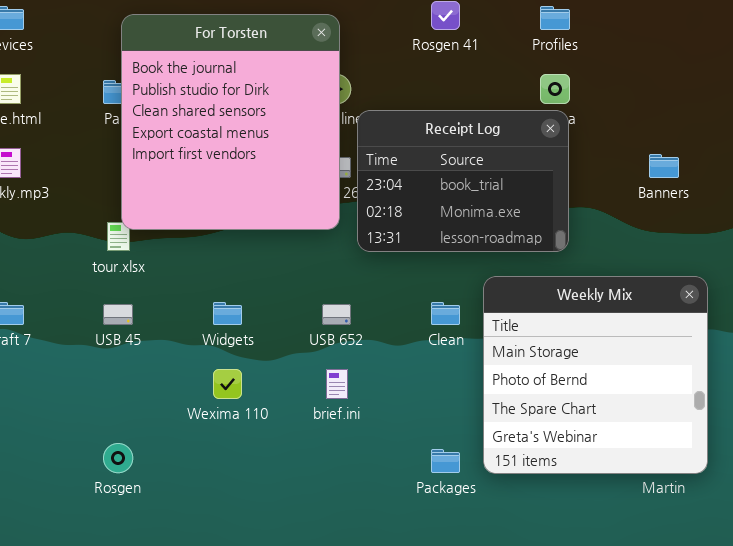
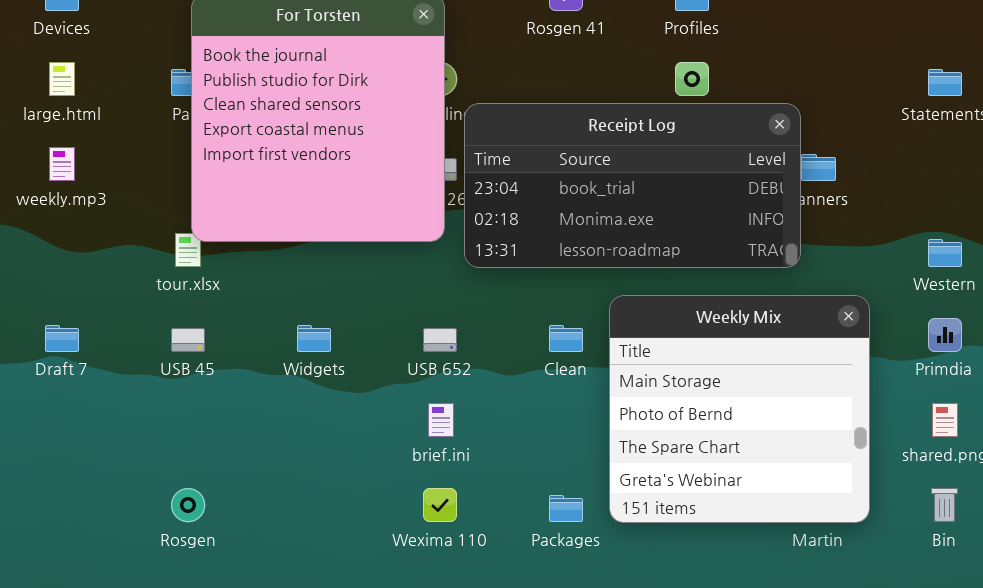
Receipt Log: [357,110,569,252] -> [464,103,801,268], resized
Wexima 110: [213,369,242,399] -> [423,488,457,522], moved

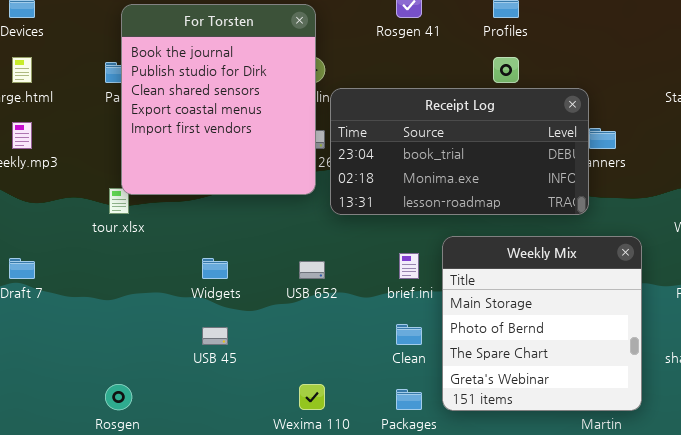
Clean: [549,325,583,352] -> [396,324,422,345], moved
USB 45: [171,328,205,352] -> [202,327,228,345], moved
brief.ini: [428,403,454,437] -> [399,253,419,279], moved

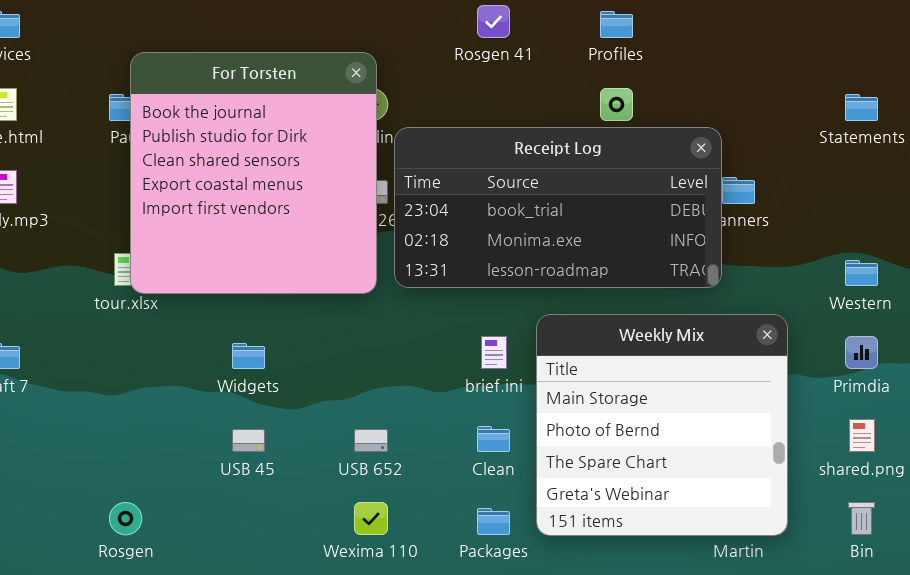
For Torsten: [121,4,316,195] -> [130,52,377,294], moved
USB 652: [299,261,325,279] -> [354,429,388,452], moved

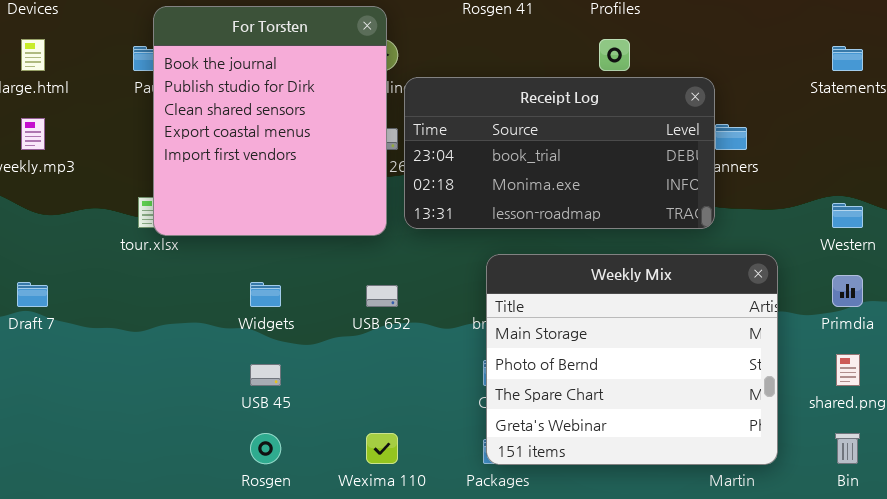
Weekly Mix: [536,314,788,536] -> [486,254,778,465], resized
USB 652: [354,429,388,452] -> [366,285,398,307], moved
Rosgen: [109,502,142,535] -> [250,433,281,464], moved

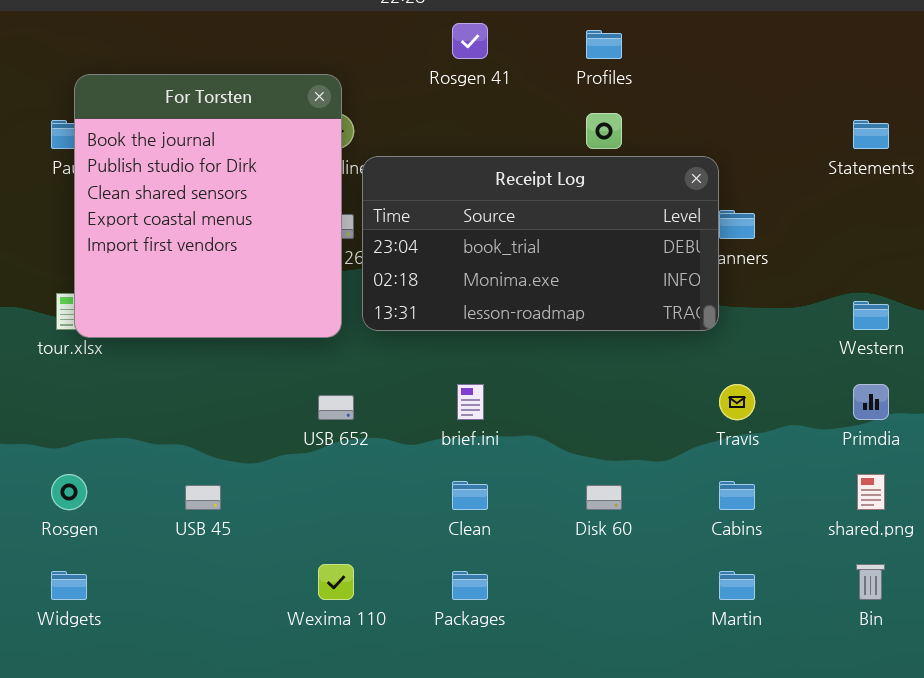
Weekly Mix: [486,254,778,465] -> none, closed
Widgets: [250,282,281,307] -> [51,571,87,600], moved
Rosgen: [250,433,281,464] -> [51,474,87,510], moved

